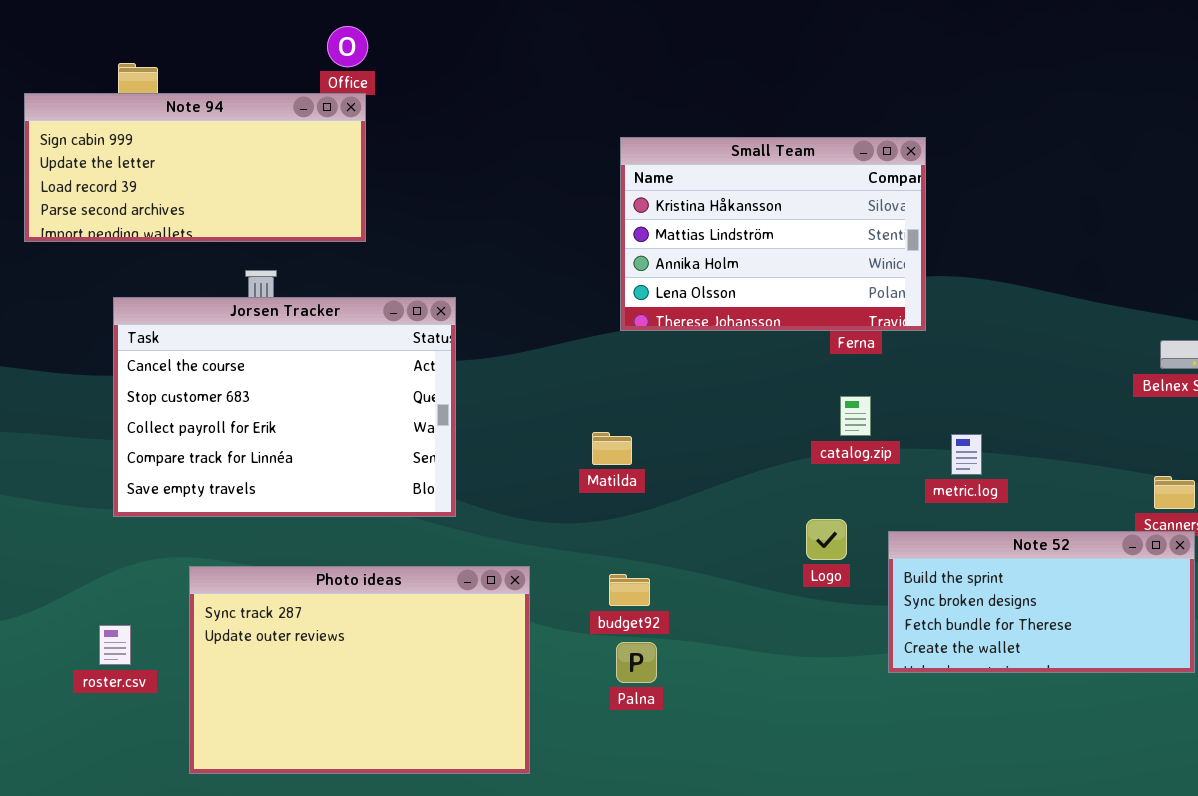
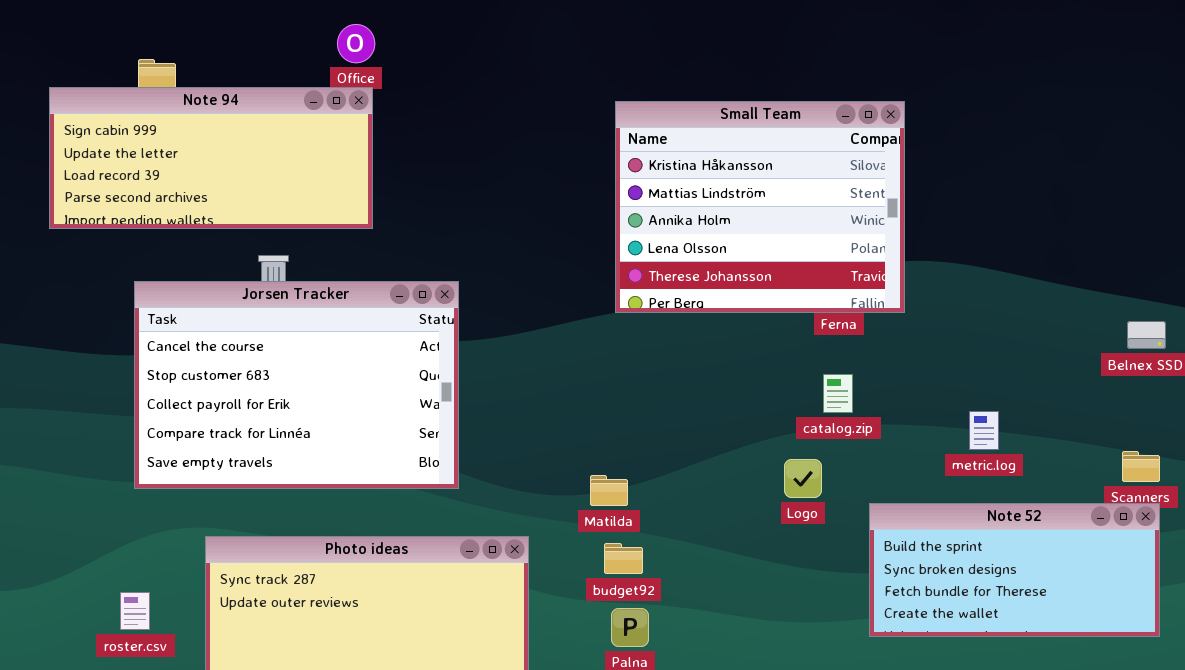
Small Team: [620,137,926,331] -> [615,101,905,313], resized
Matilda: [592,432,632,465] -> [590,475,628,506], moved
metric.log: [951,434,982,475] -> [969,411,999,450], moved
Logo: [806,519,847,560] -> [784,459,822,498], moved

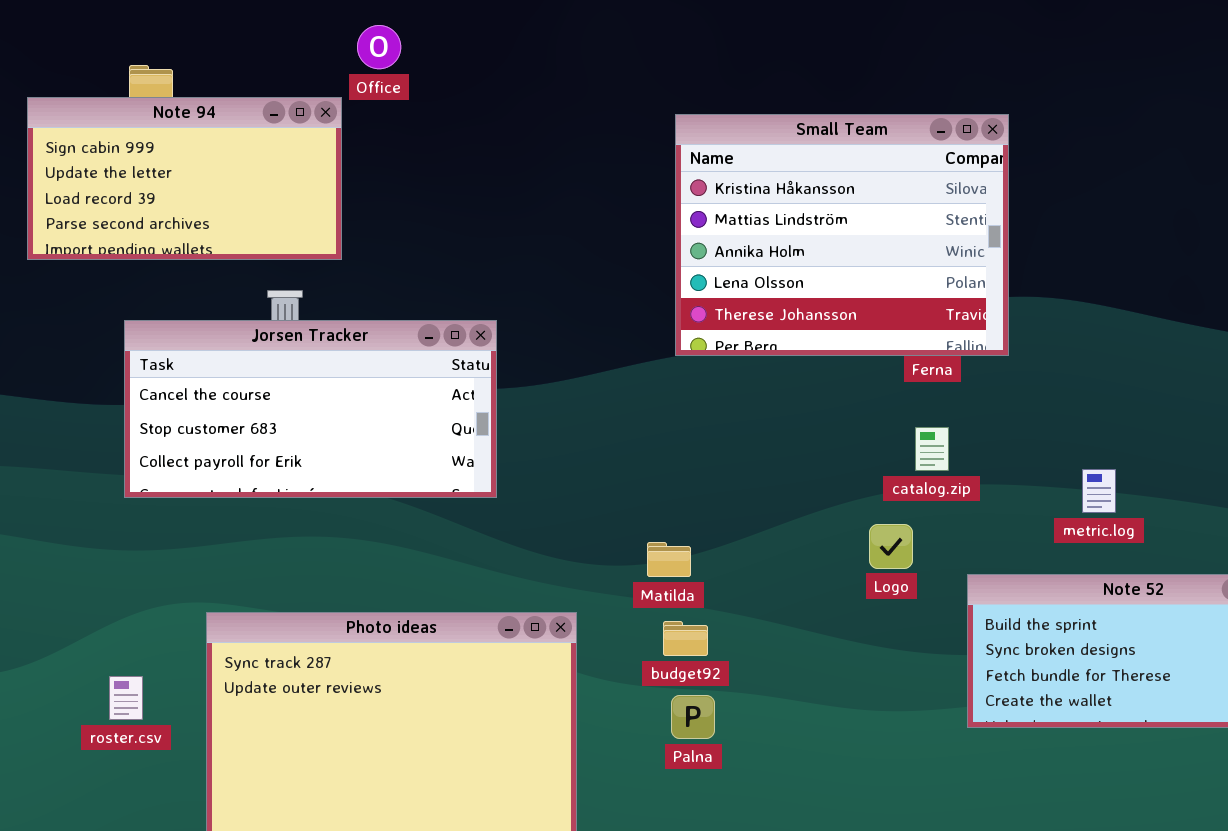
Note 94: [49,87,373,229] -> [27,97,342,260], resized
Jorsen Tracker: [134,281,459,489] -> [124,320,497,498], resized

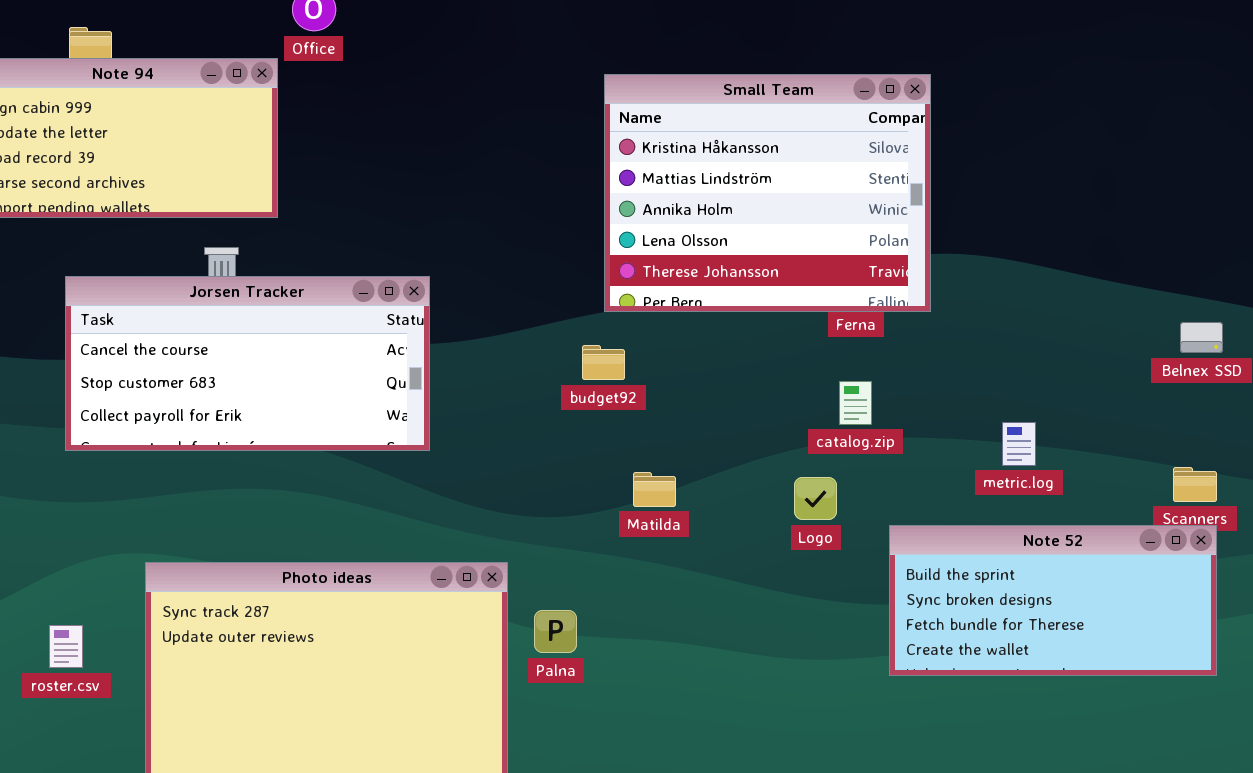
Matilda: [647,542,691,577] -> [633,472,676,507], moved
budget92: [663,621,708,656] -> [582,345,625,380], moved
Palna: [671,695,715,739] -> [534,610,577,653], moved

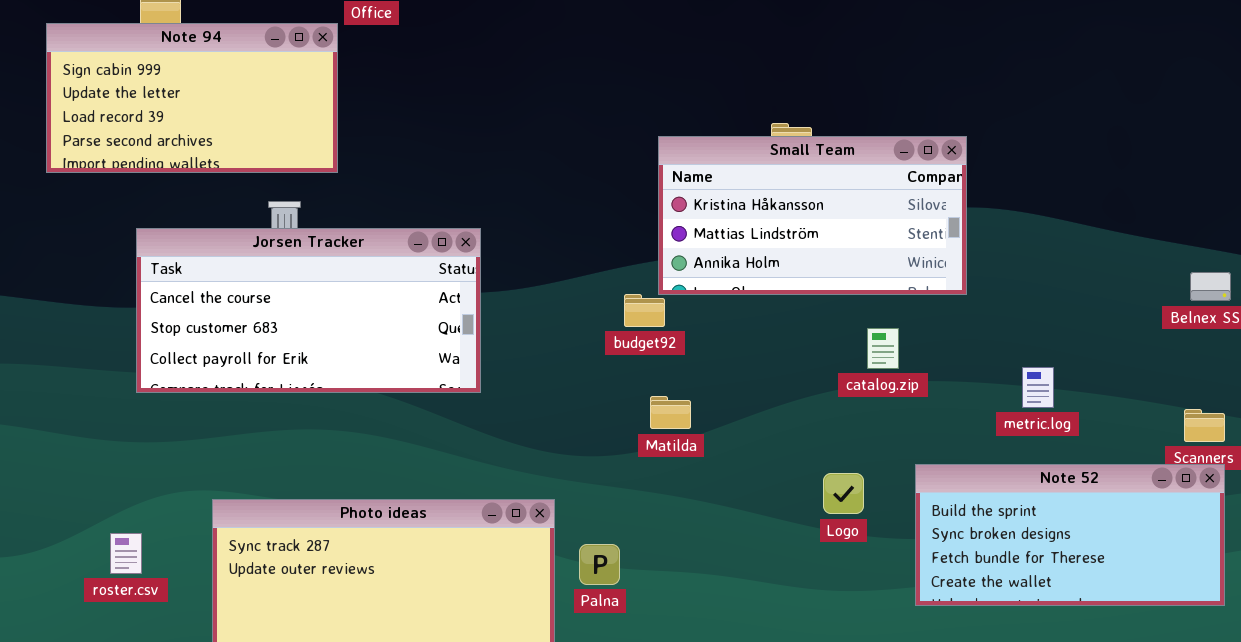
Small Team: [604,74,931,312] -> [658,136,967,295], moved, resized
Matilda: [633,472,676,507] -> [650,396,691,429], moved
Logo: [794,477,837,520] -> [823,473,864,514], moved
roster.csv: [49,625,83,668] -> [110,533,142,574], moved

